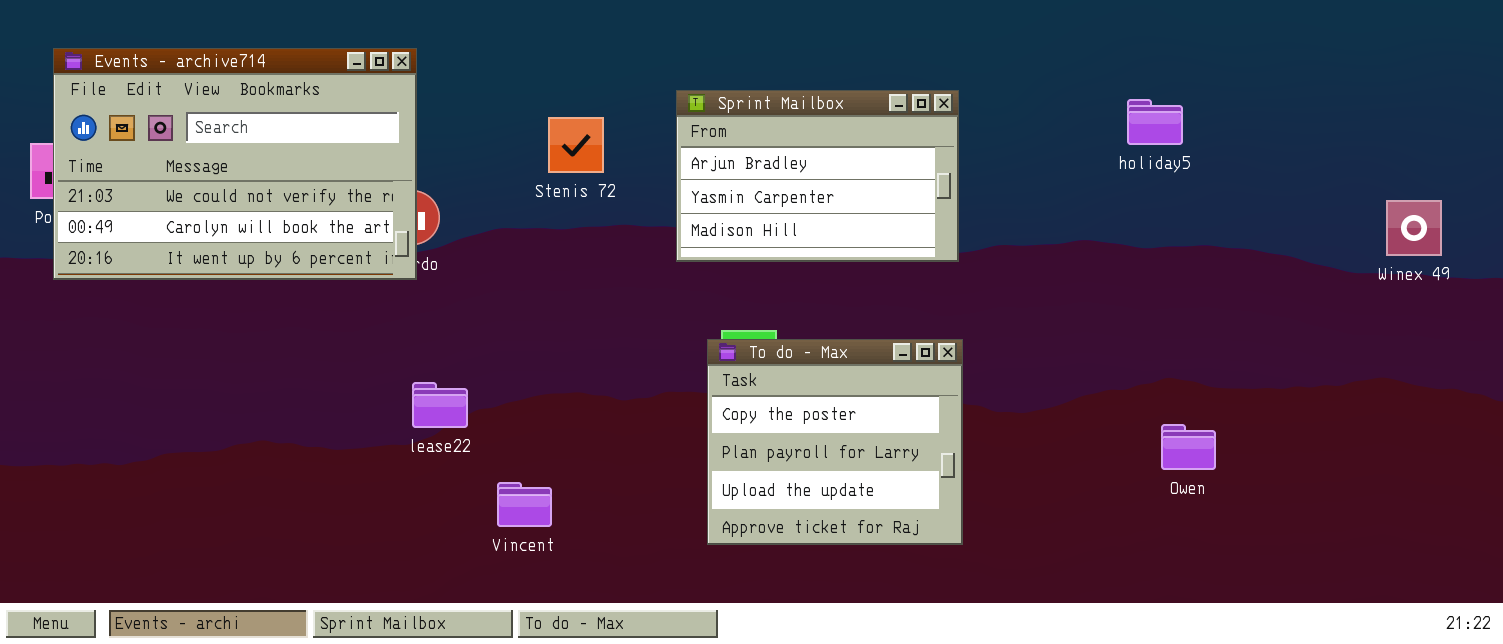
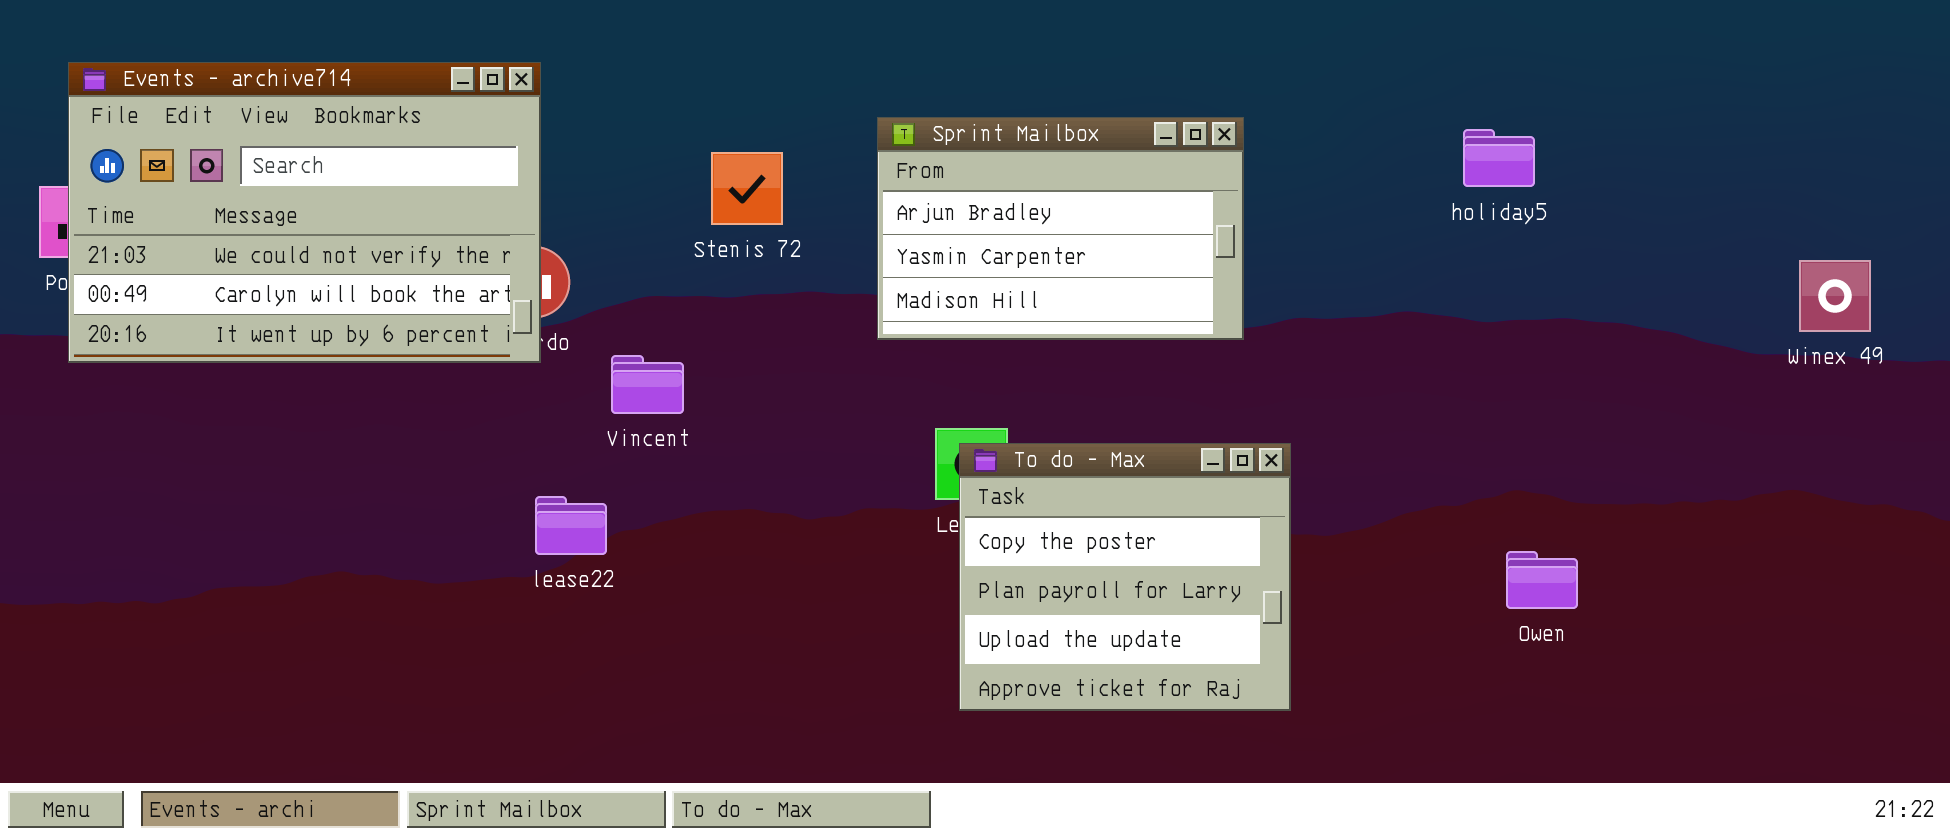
To do - Max: [707,339,963,545] -> [959,443,1291,711], moved
Vincent: [497,482,552,527] -> [611,355,684,414], moved

